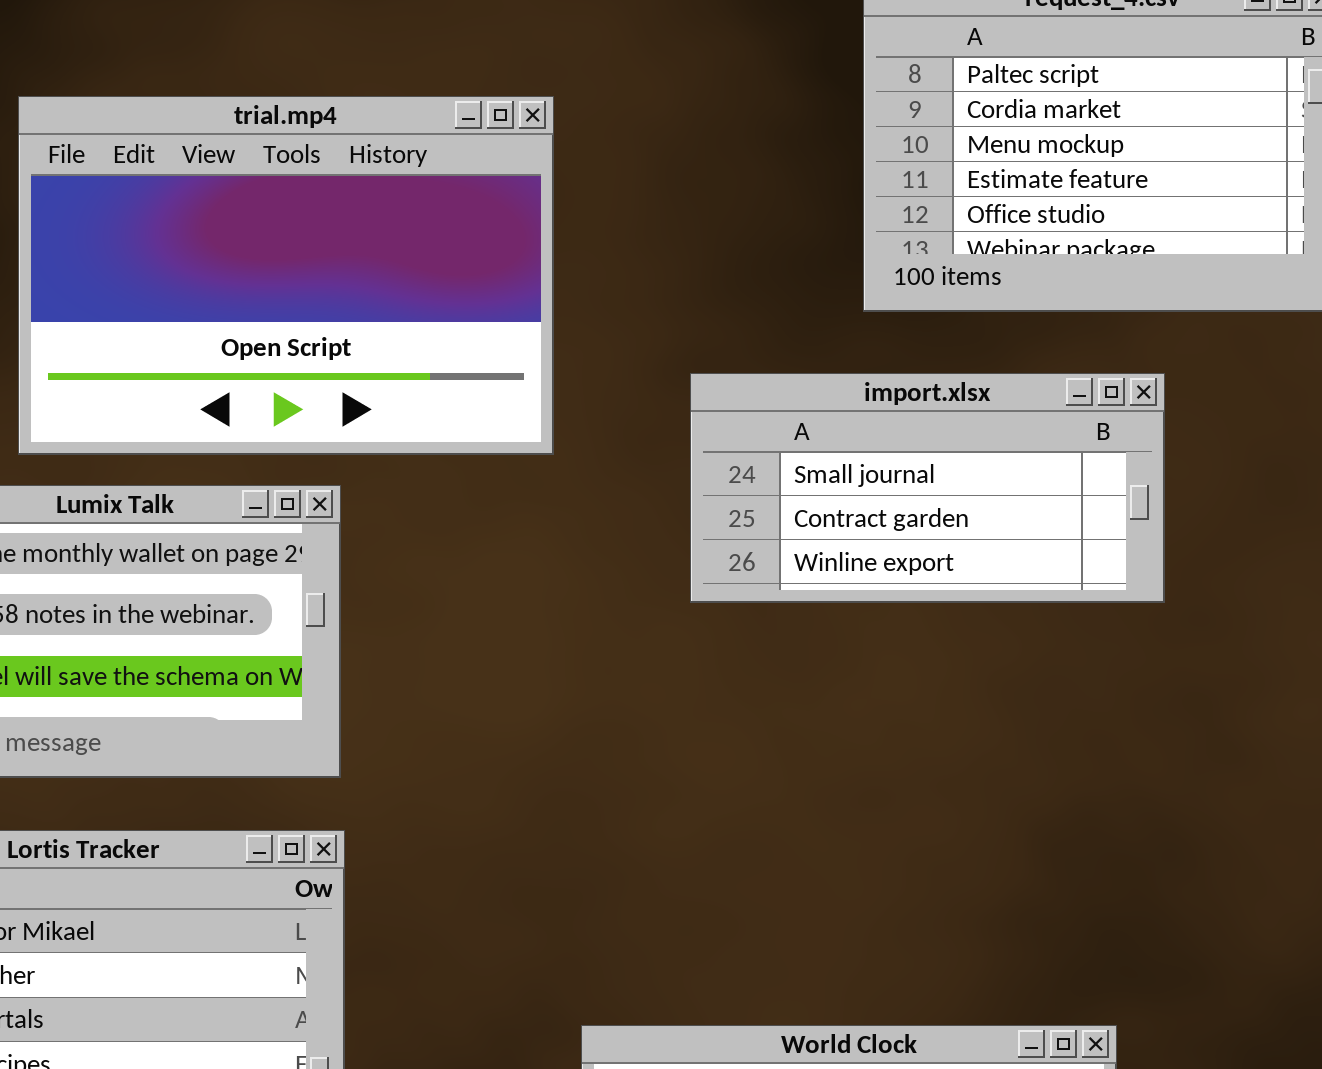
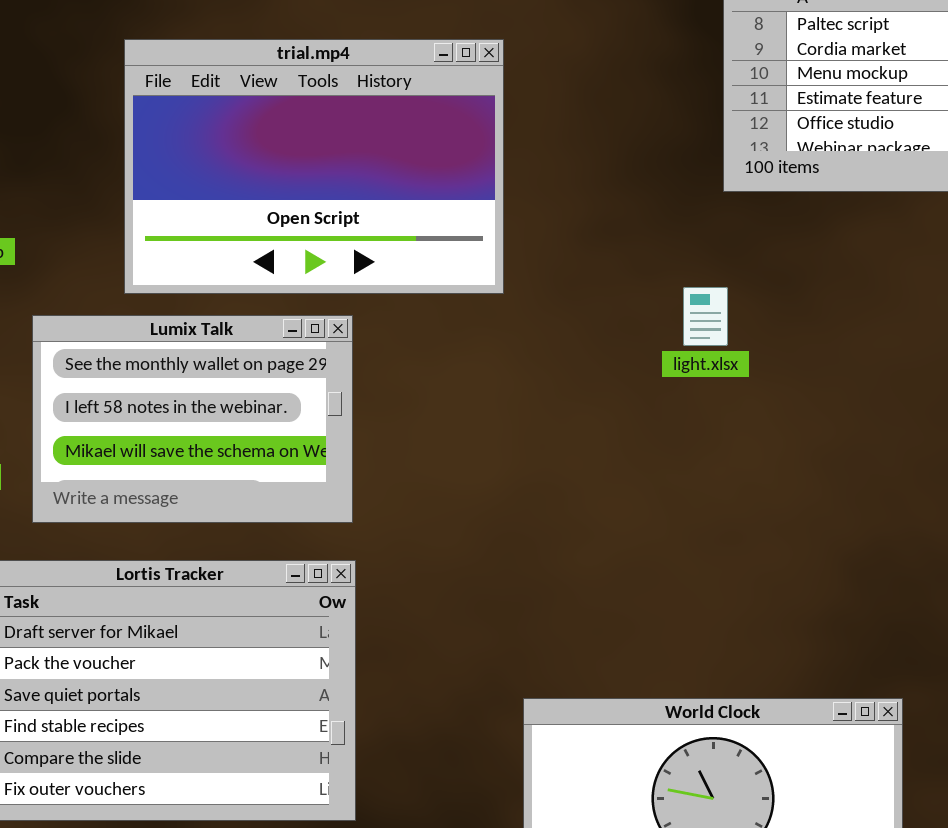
import.xlsx: [690,373,1165,603] -> none, closed

